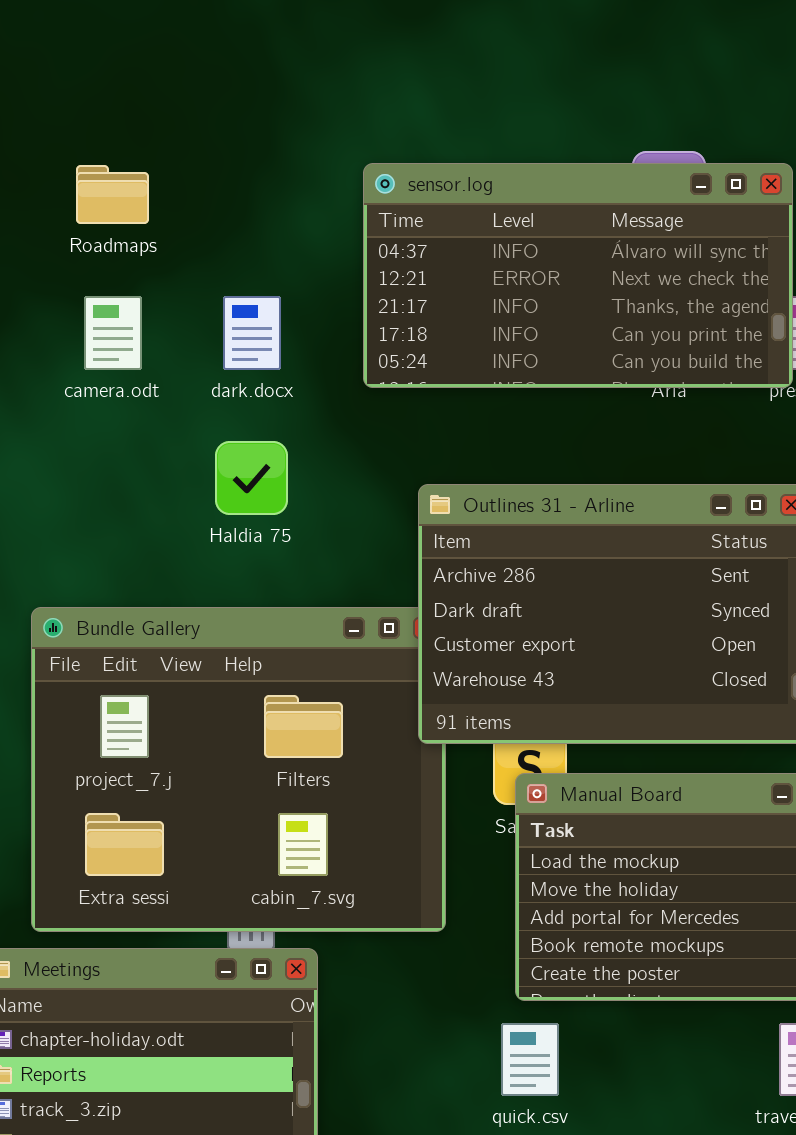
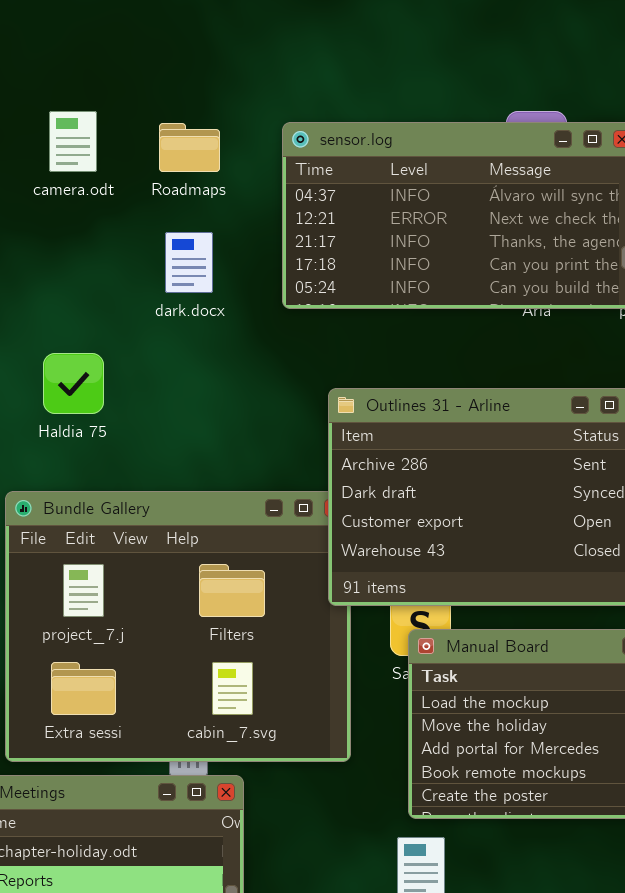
Roadmaps: [76,165,149,224] -> [159,123,220,172], moved
camera.odt: [84,296,142,370] -> [49,111,97,172], moved
Haldia 75: [215,441,288,515] -> [43,353,104,414], moved

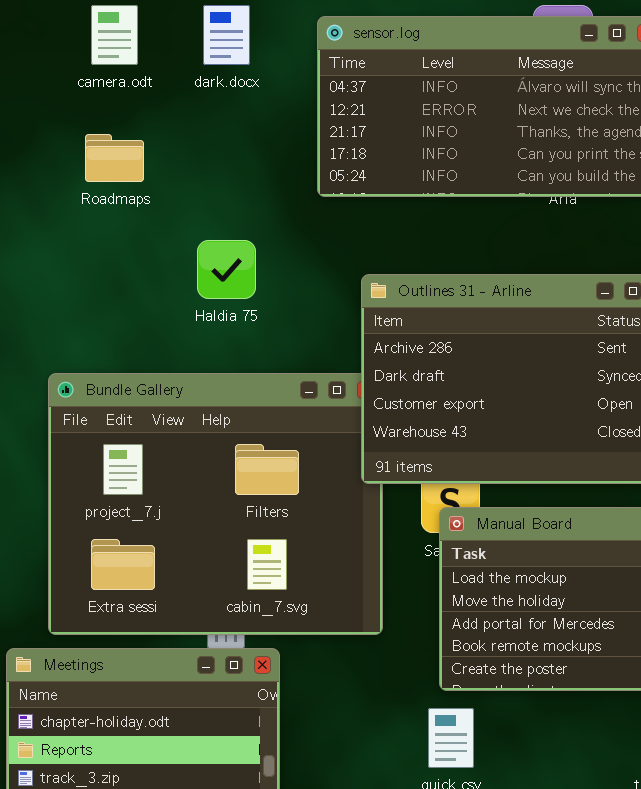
Roadmaps: [159,123,220,172] -> [85,134,144,182], moved
dark.docx: [165,232,213,293] -> [203,5,250,65], moved
Haldia 75: [43,353,104,414] -> [197,240,256,299], moved

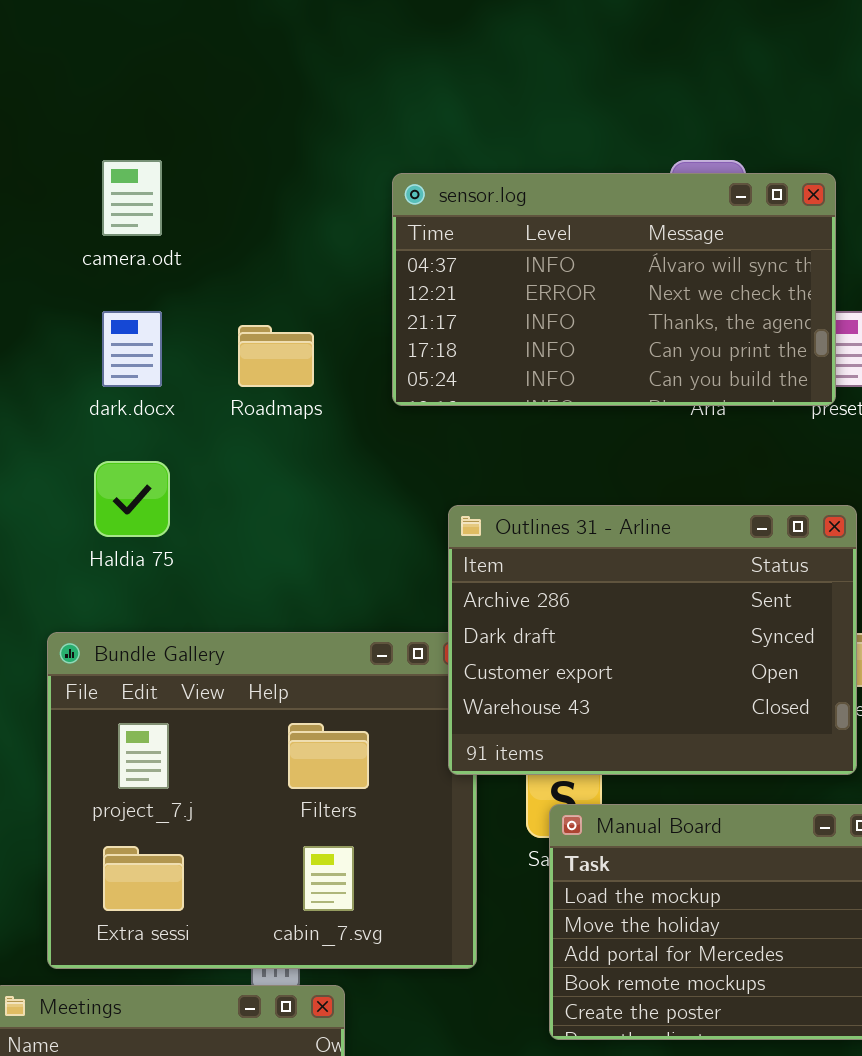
dark.docx: [203,5,250,65] -> [102,311,162,387], moved
Roadmaps: [85,134,144,182] -> [238,325,314,387], moved
Haldia 75: [197,240,256,299] -> [94,461,170,537], moved

